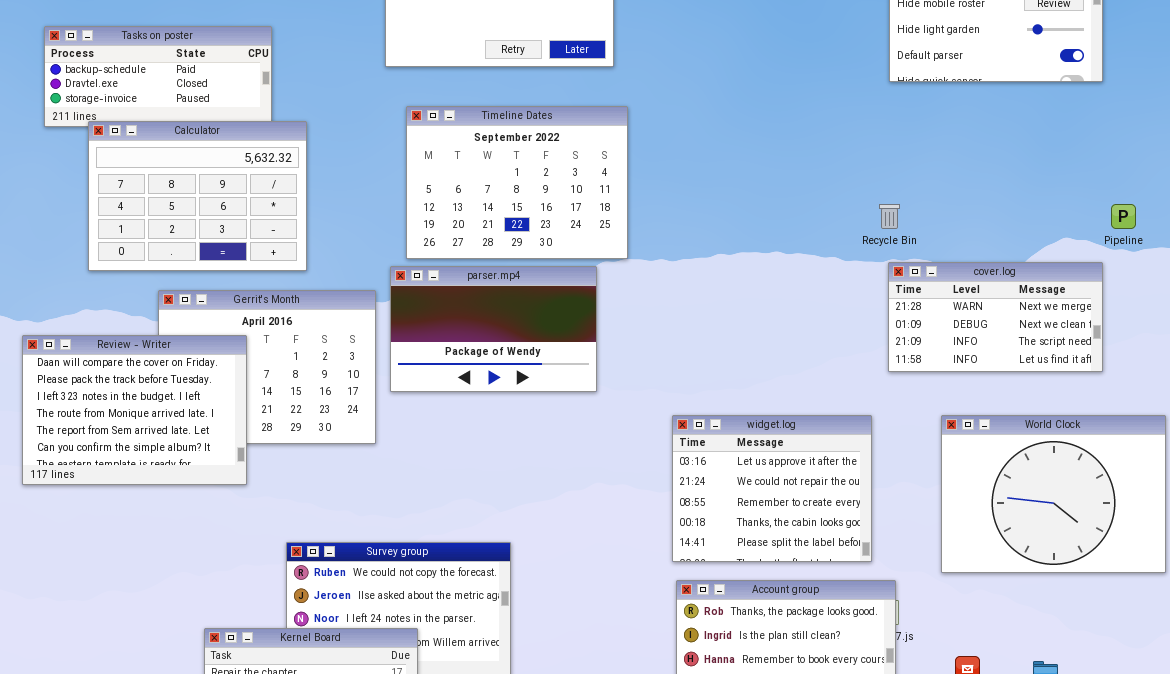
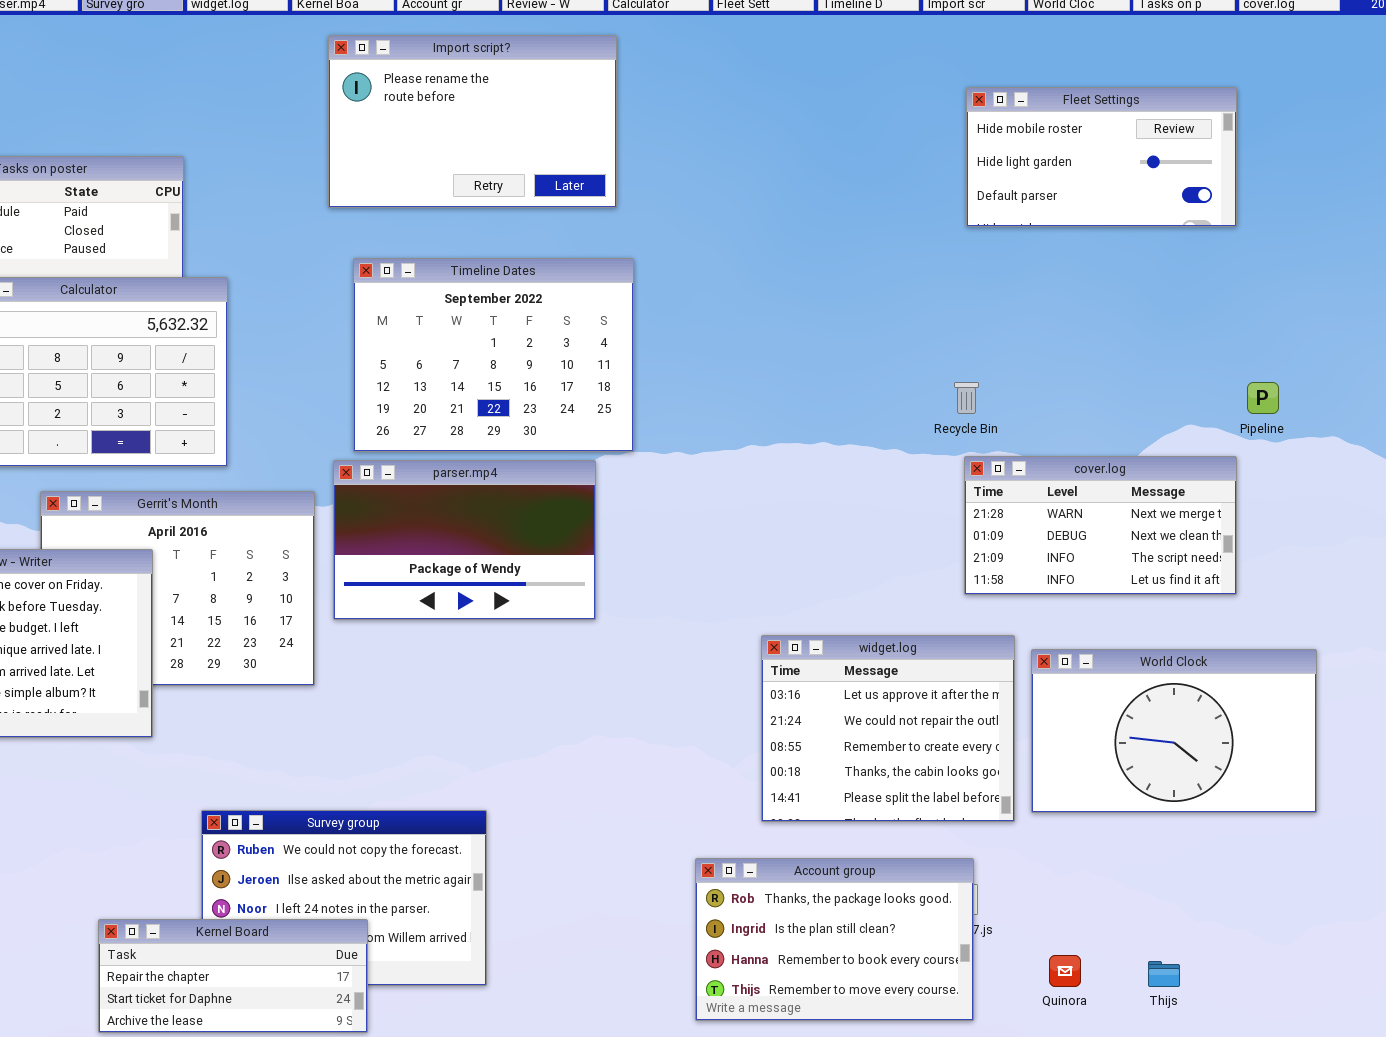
widget.log: [672,415,872,562] -> [761,635,1015,822], moved
World Clock: [941,415,1166,573] -> [1031,649,1317,813], resized

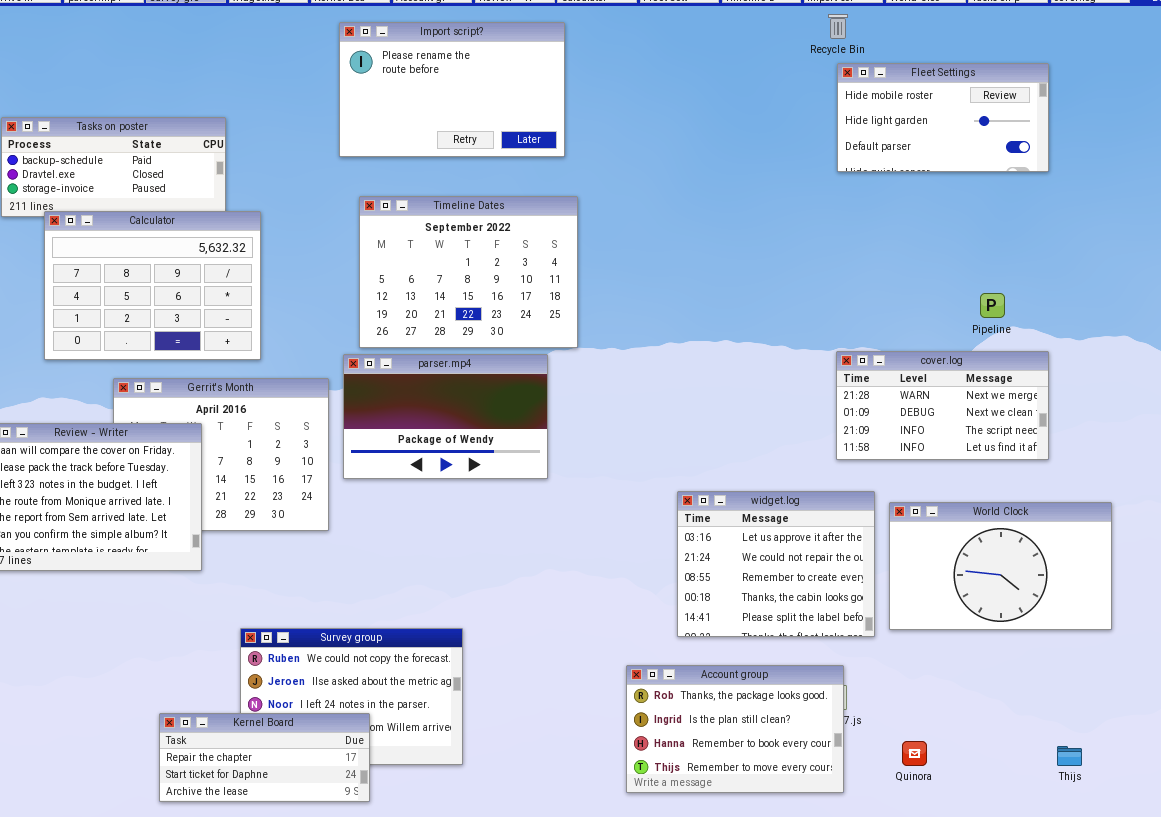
Recycle Bin: [954,382,979,414] -> [828,14,848,39], moved
Pipeline: [1247,382,1279,414] -> [980,293,1005,318], moved
Thijs: [1148,961,1180,987] -> [1057,746,1082,766], moved

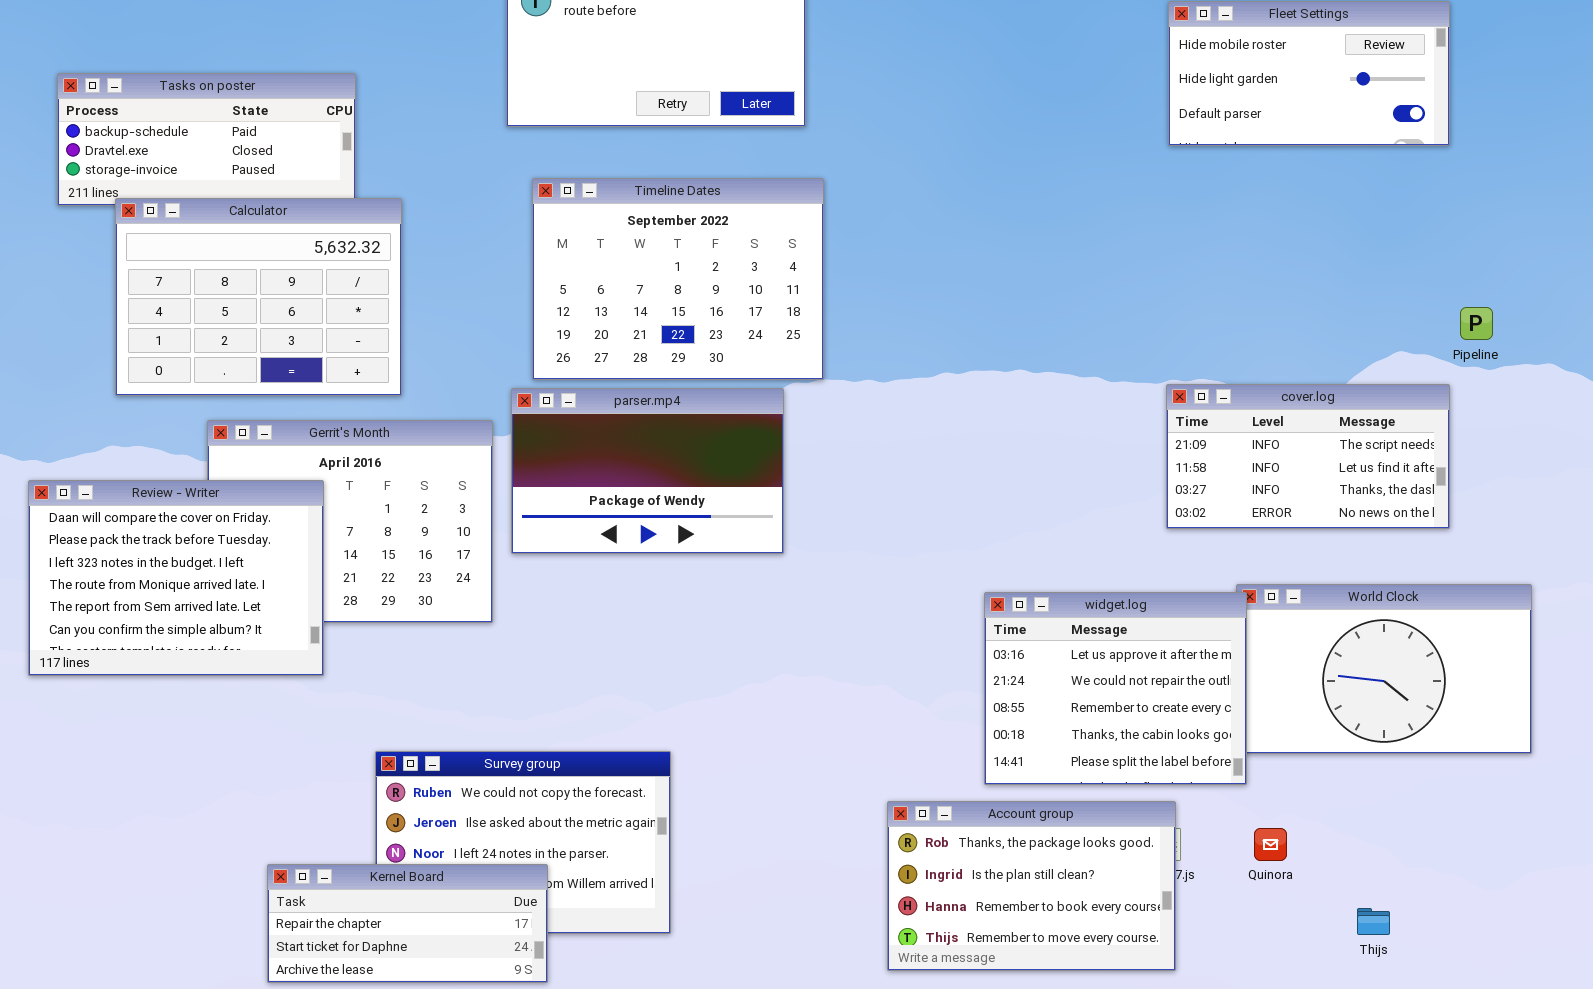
Pipeline: [980,293,1005,318] -> [1460,307,1493,340], moved
cover.log: [836,351,1049,460] -> [1166,384,1450,529], scrolled down 2 rows
widget.log: [677,491,875,637] -> [984,592,1247,785], moved
Quinora: [902,741,927,766] -> [1254,828,1287,861], moved
Thijs: [1057,746,1082,766] -> [1357,908,1390,935], moved

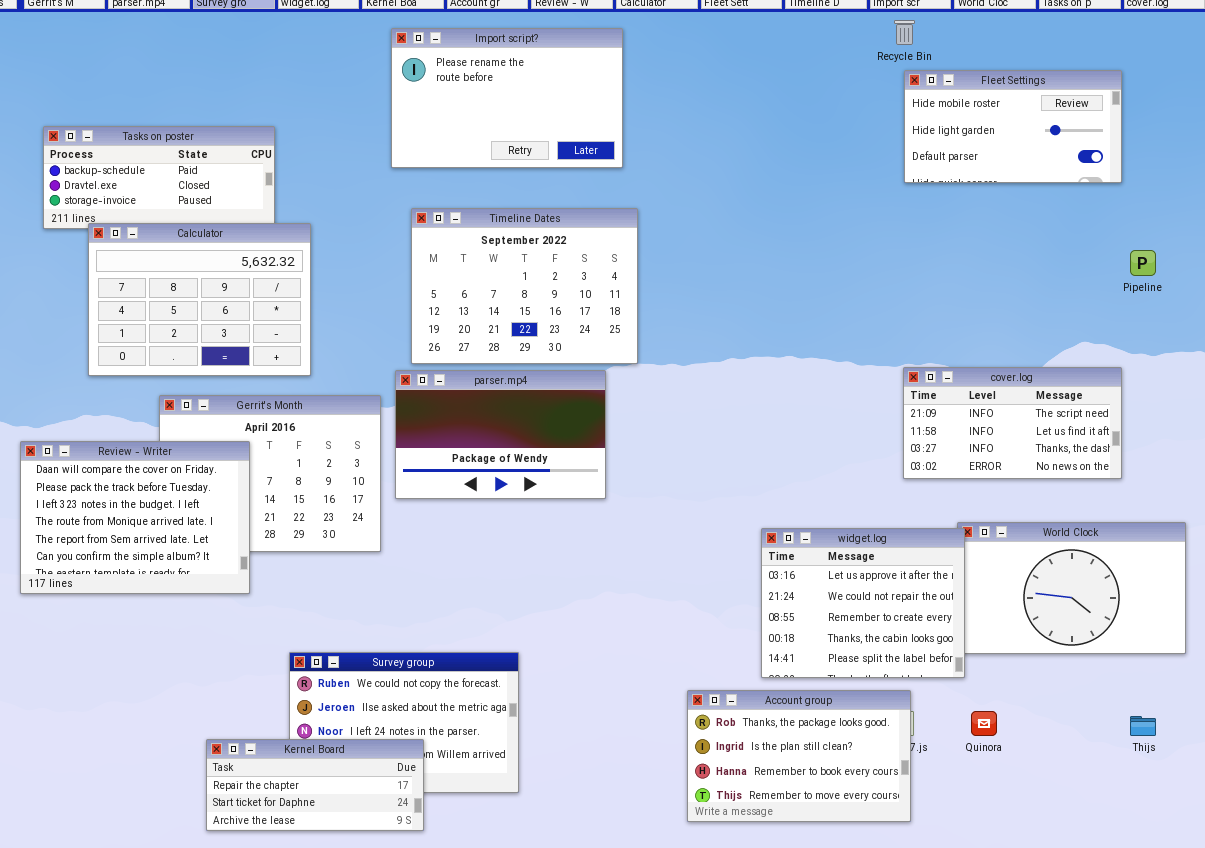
Pipeline: [1460,307,1493,340] -> [1130,250,1156,276], moved
Thijs: [1357,908,1390,935] -> [1130,716,1156,736], moved

